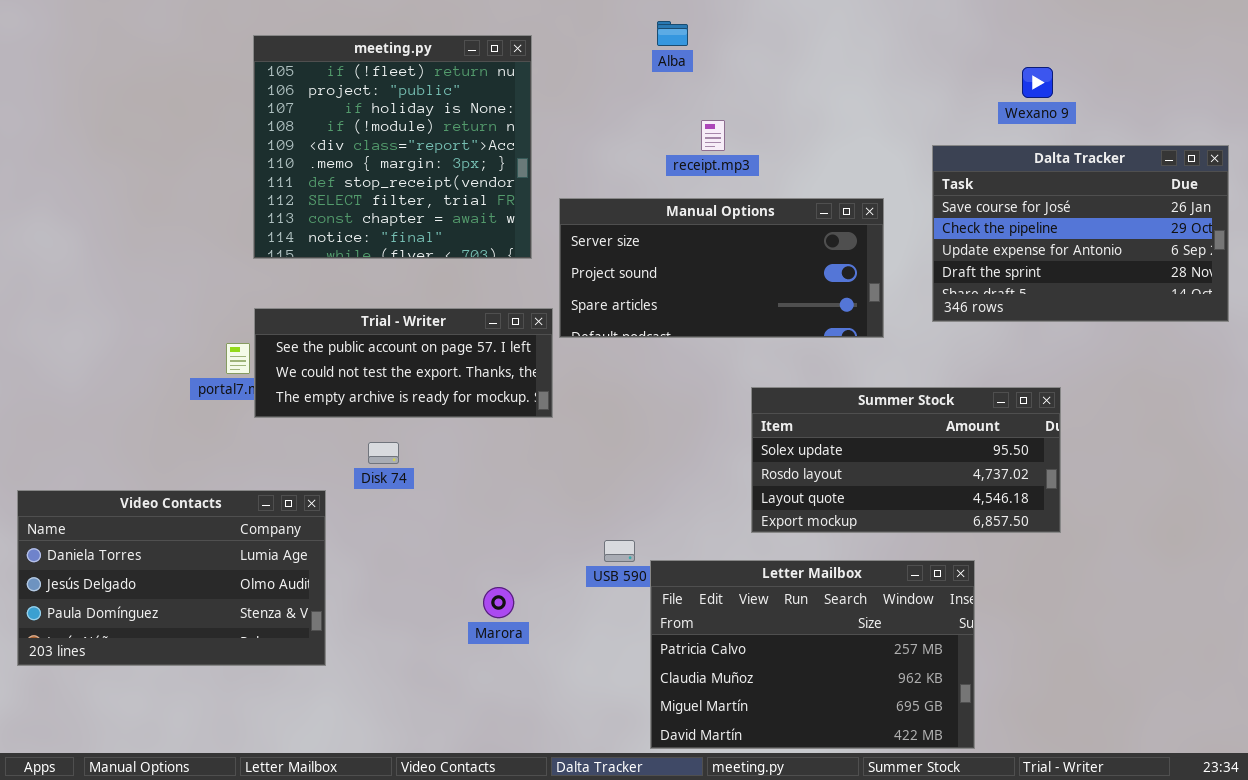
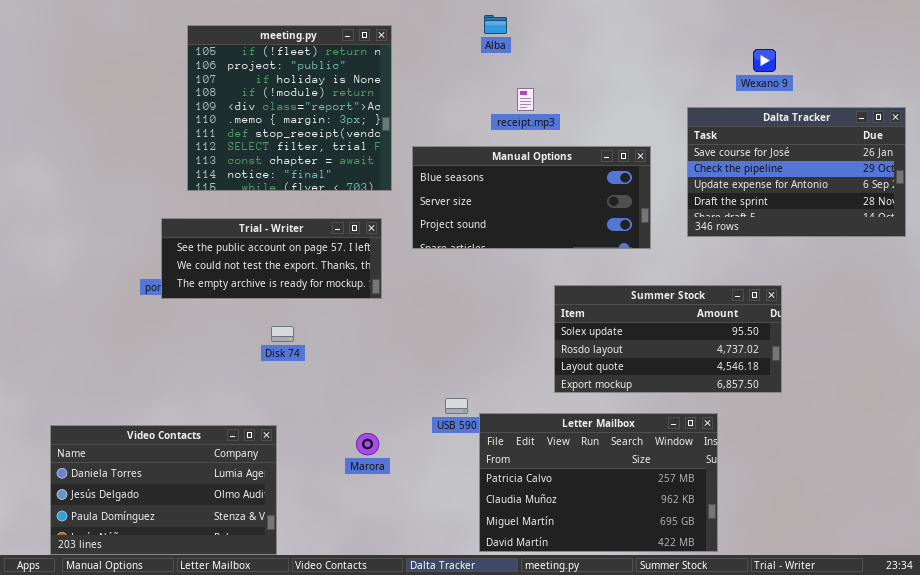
Manual Options: [559,198,884,338] -> [412,146,651,249], scrolled up 1 row
Trial - Writer: [254,308,553,418] -> [161,218,382,299], moved
Video Contacts: [17,490,326,666] -> [50,425,277,555], moved

